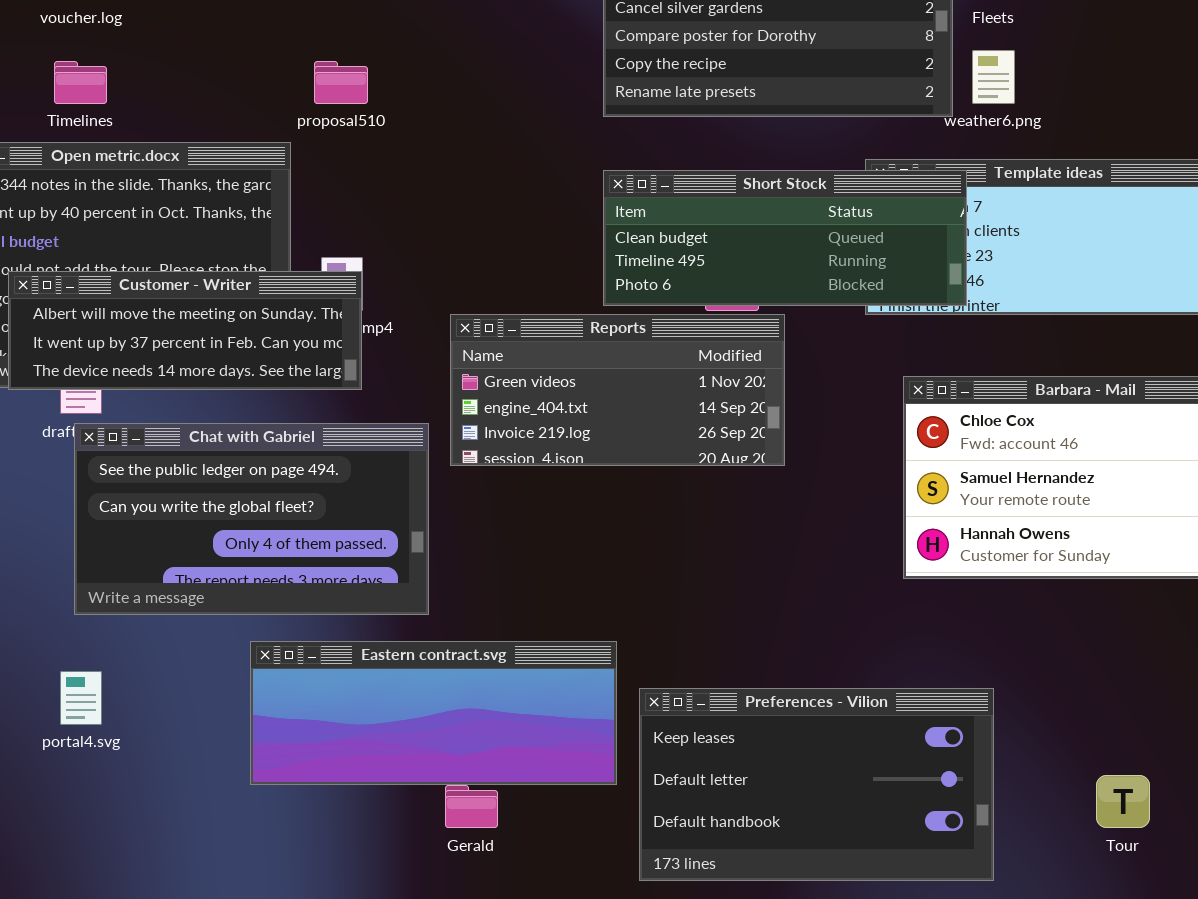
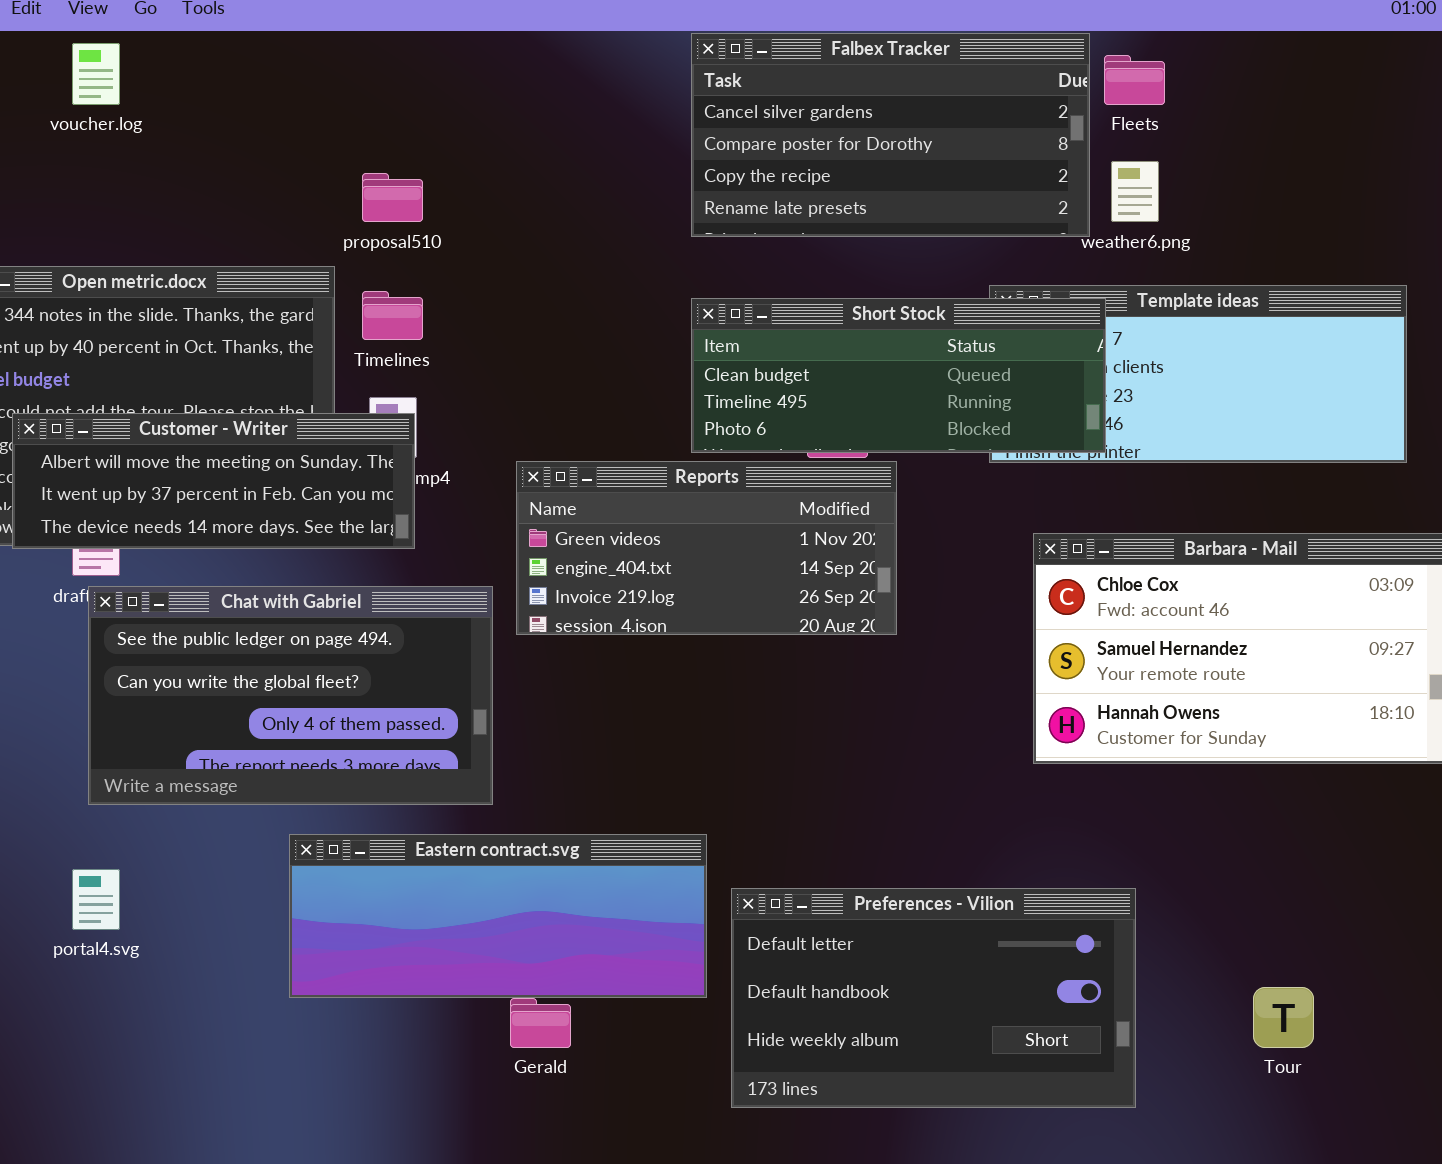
Timelines: [54,61,107,104] -> [362,291,423,340], moved
Preferences - Vilion: [639,688,994,881] -> [731,888,1136,1108], scrolled down 1 row

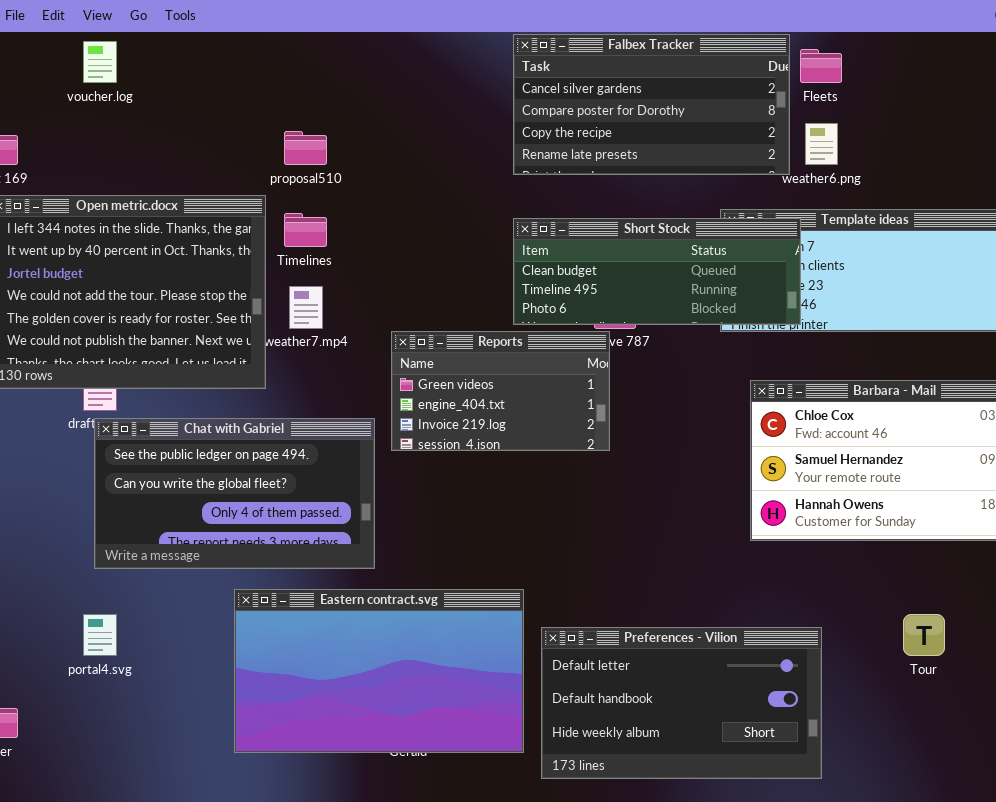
Customer - Writer: [12,413,415,549] -> none, closed
Reports: [516,461,897,635] -> [391,331,610,451], resized
Eastern contract.svg: [289,834,707,998] -> [234,589,524,753], resized
Tour: [1253,987,1314,1048] -> [903,614,945,656], moved

